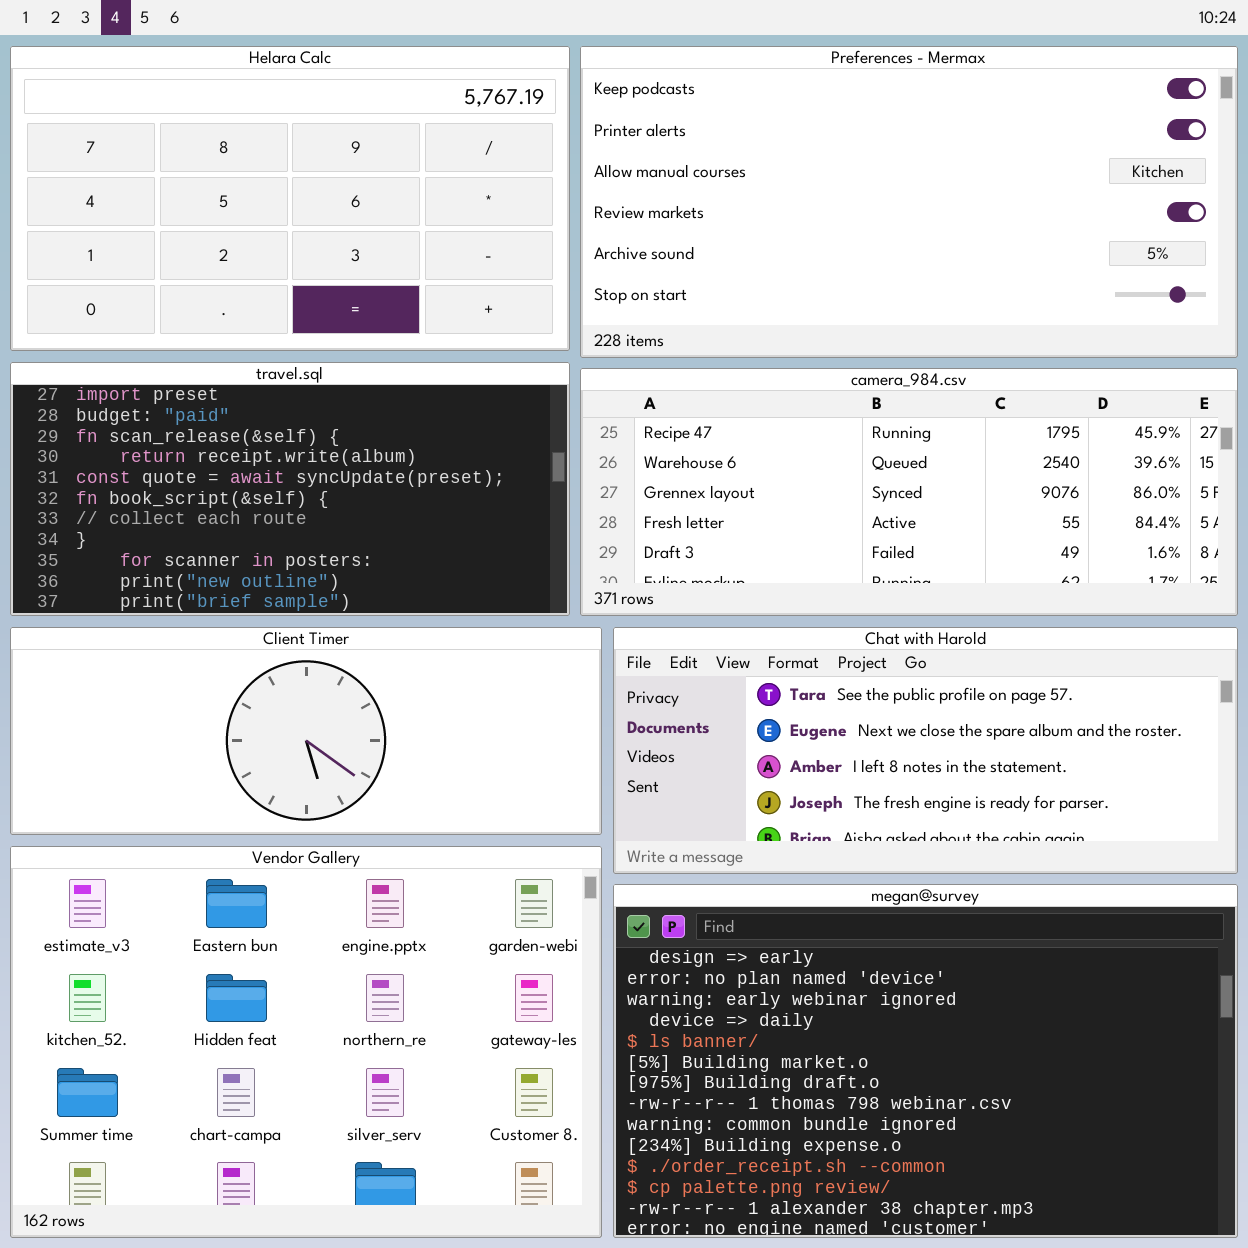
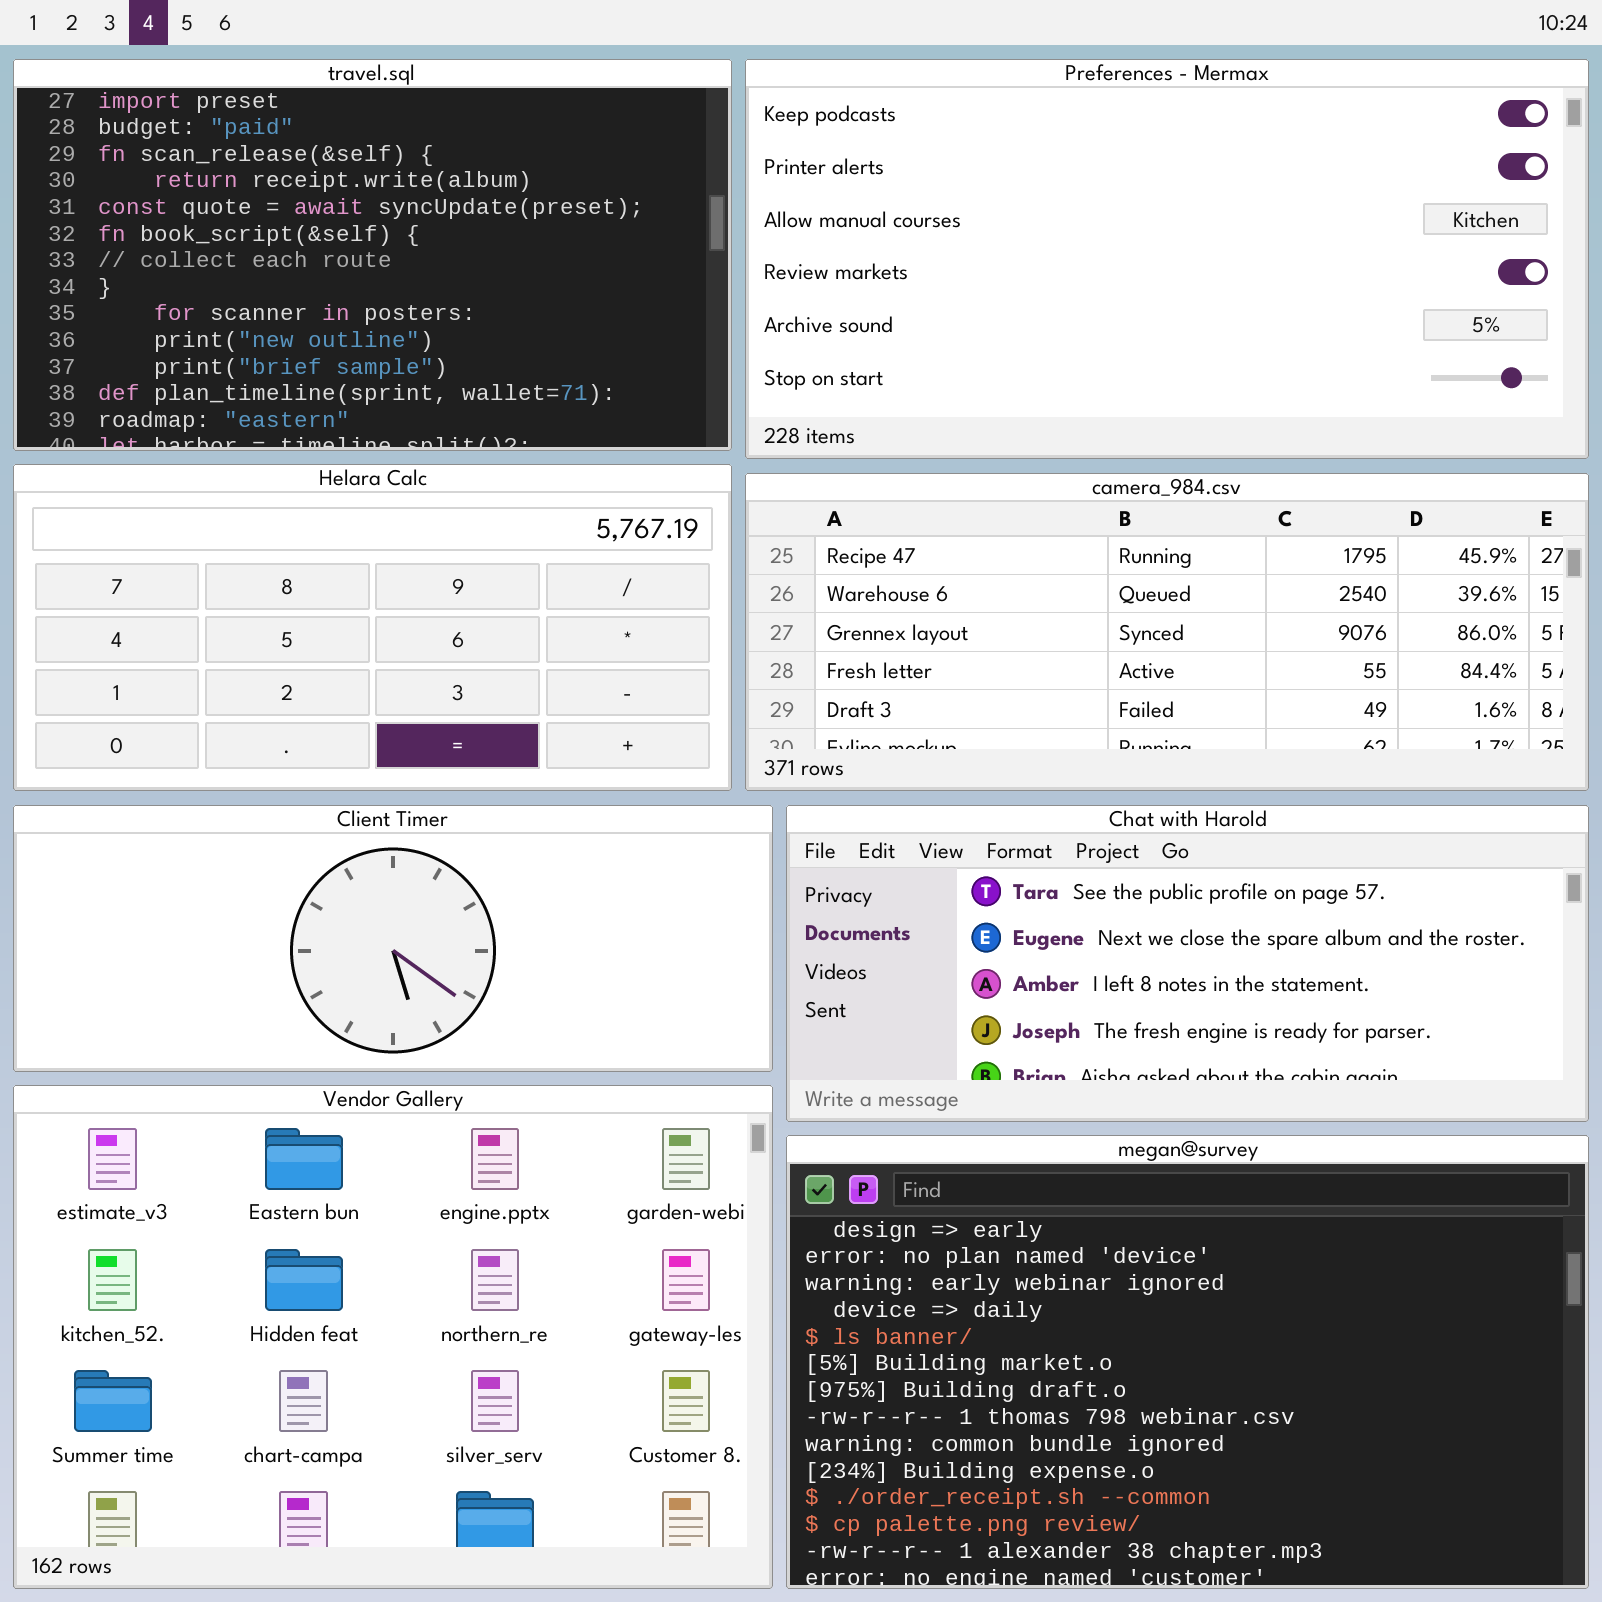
Helara Calc: [10,46,570,351] -> [13,464,732,791], moved, resized
travel.sql: [10,362,570,616] -> [13,59,732,451], moved, resized

